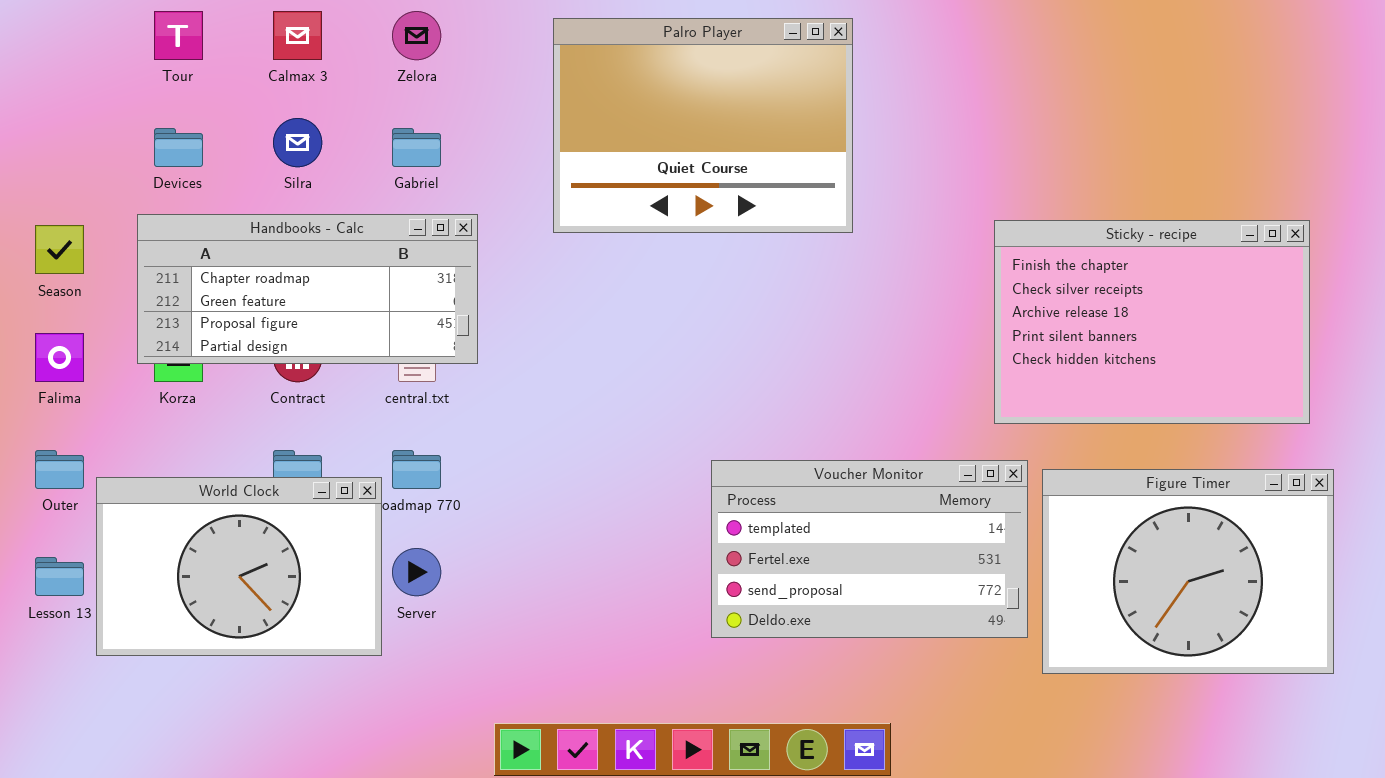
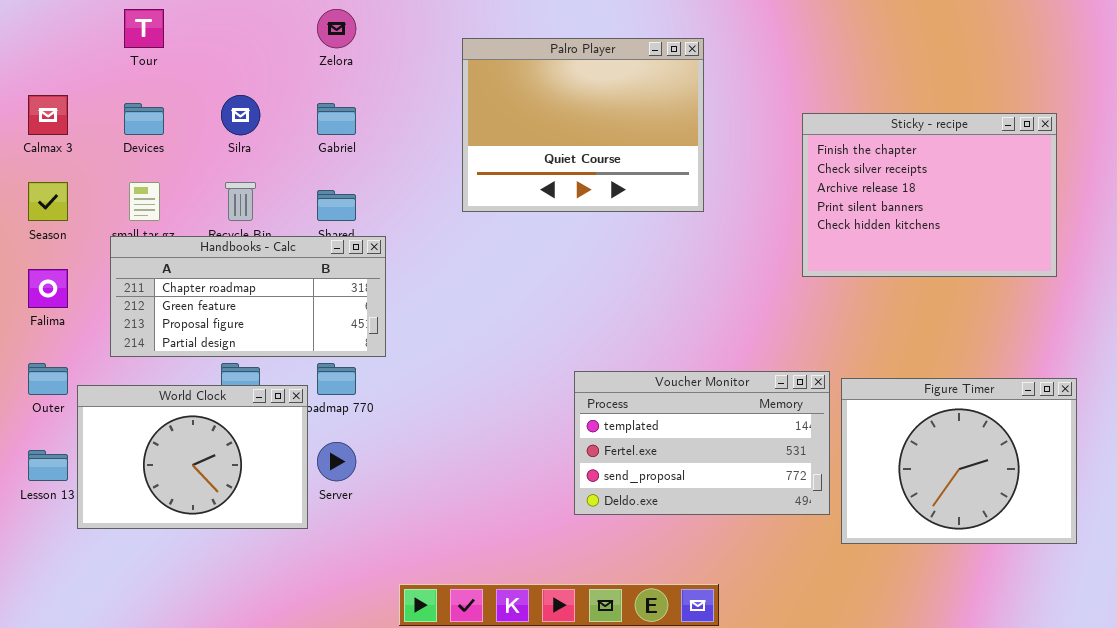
Calmax 3: [273,11,322,60] -> [28,95,68,135], moved
Palro Player: [553,18,853,233] -> [462,38,704,212], moved
Handbooks - Calc: [137,214,478,364] -> [110,236,386,357], moved
Sticky - recipe: [994,220,1310,424] -> [802,113,1057,277], moved

